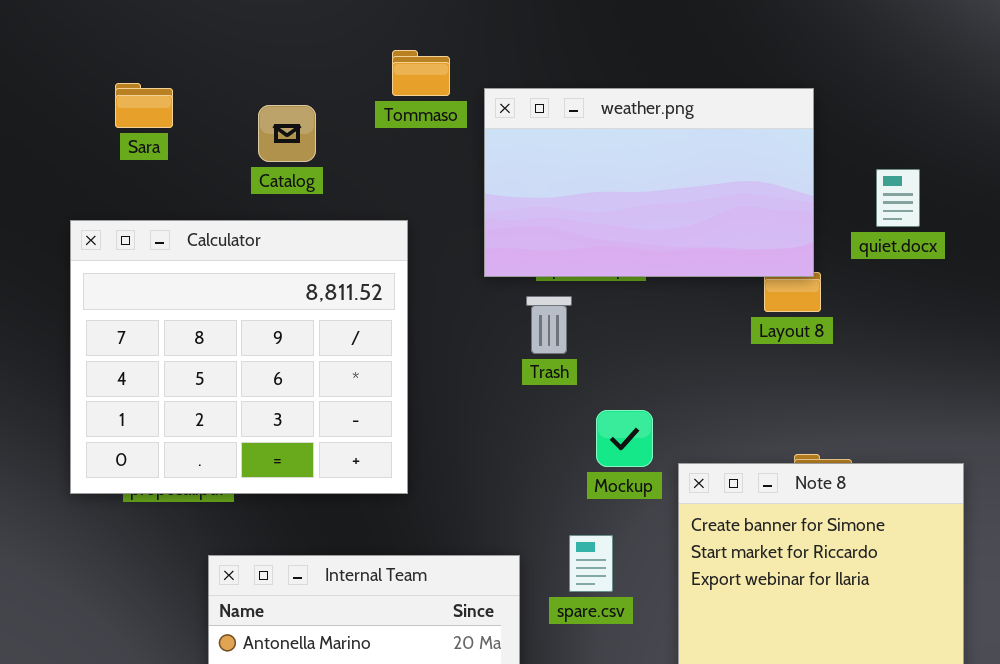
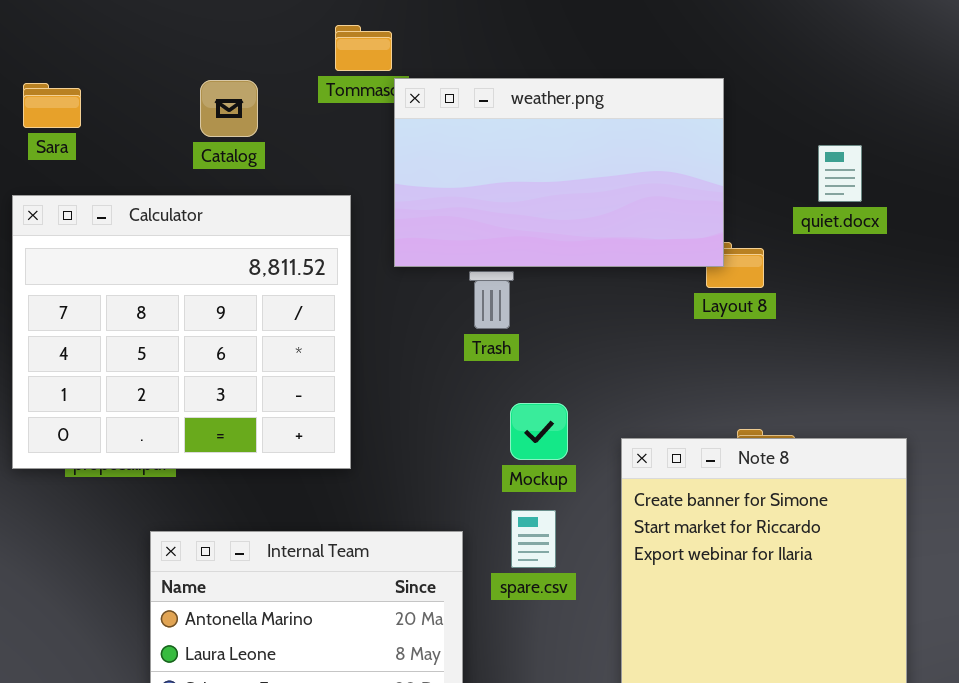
Sara: [115,83,173,128] -> [23,83,81,128], moved
weather.png: [484,88,814,277] -> [394,78,724,267], moved
Mockup: [596,410,653,467] -> [510,403,568,460], moved

